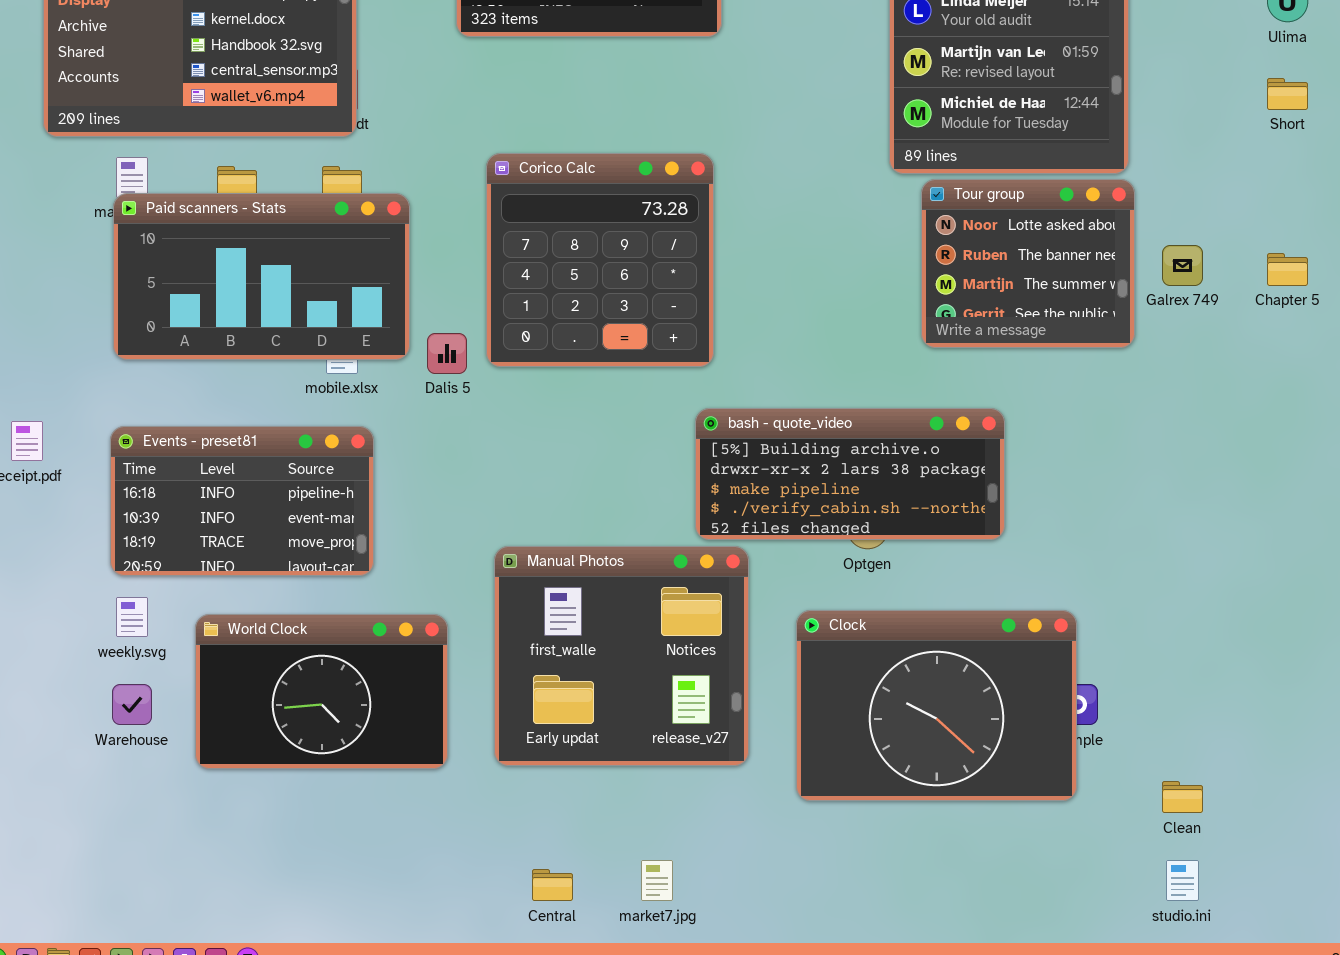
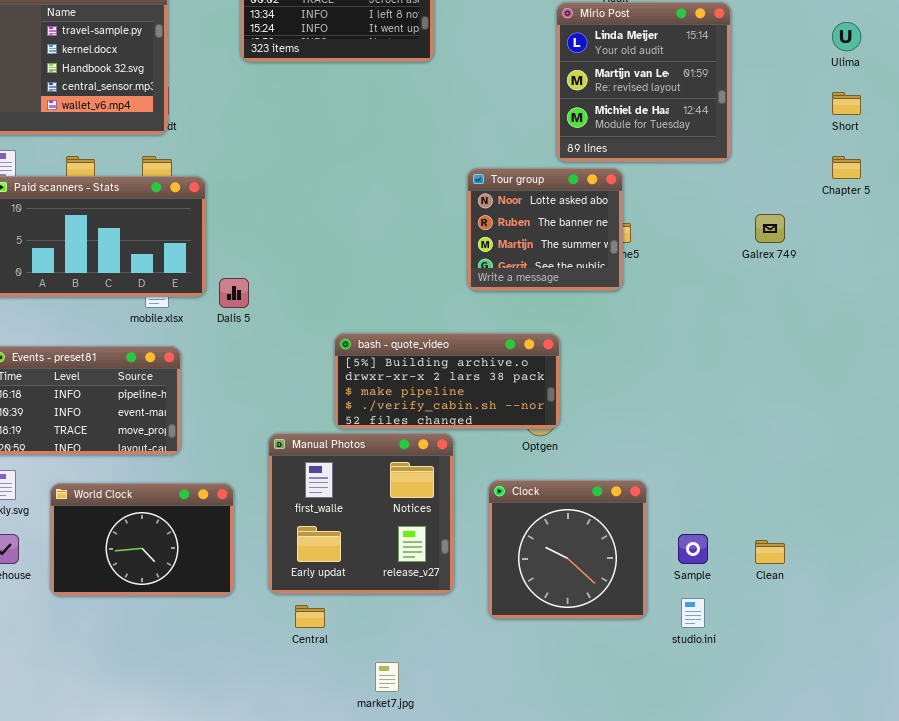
Corico Calc: [486,153,714,367] -> none, closed
Tour group: [921,179,1135,348] -> [467,168,623,291], moved
Chapter 5: [1267,253,1308,286] -> [832,156,861,179], moved
bash - quote_video: [695,408,1005,540] -> [334,333,560,429], moved
Clock: [796,610,1077,801] -> [488,480,647,619], resized
Clean: [1162,781,1203,813] -> [755,540,785,564], moved
studio.ini: [1166,860,1199,901] -> [681,598,705,628], moved
Central: [532,869,573,901] -> [295,605,325,628], moved

